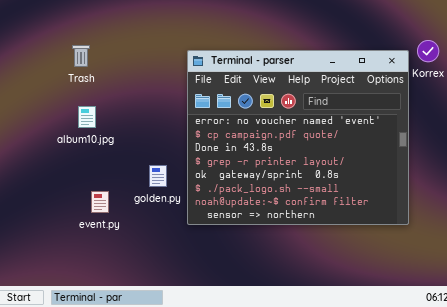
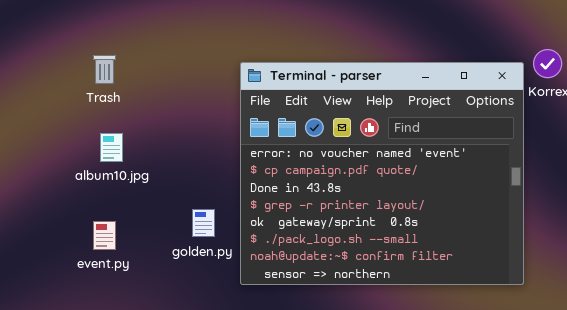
event.py: [91,191,109,213] -> [93,221,116,250], moved

